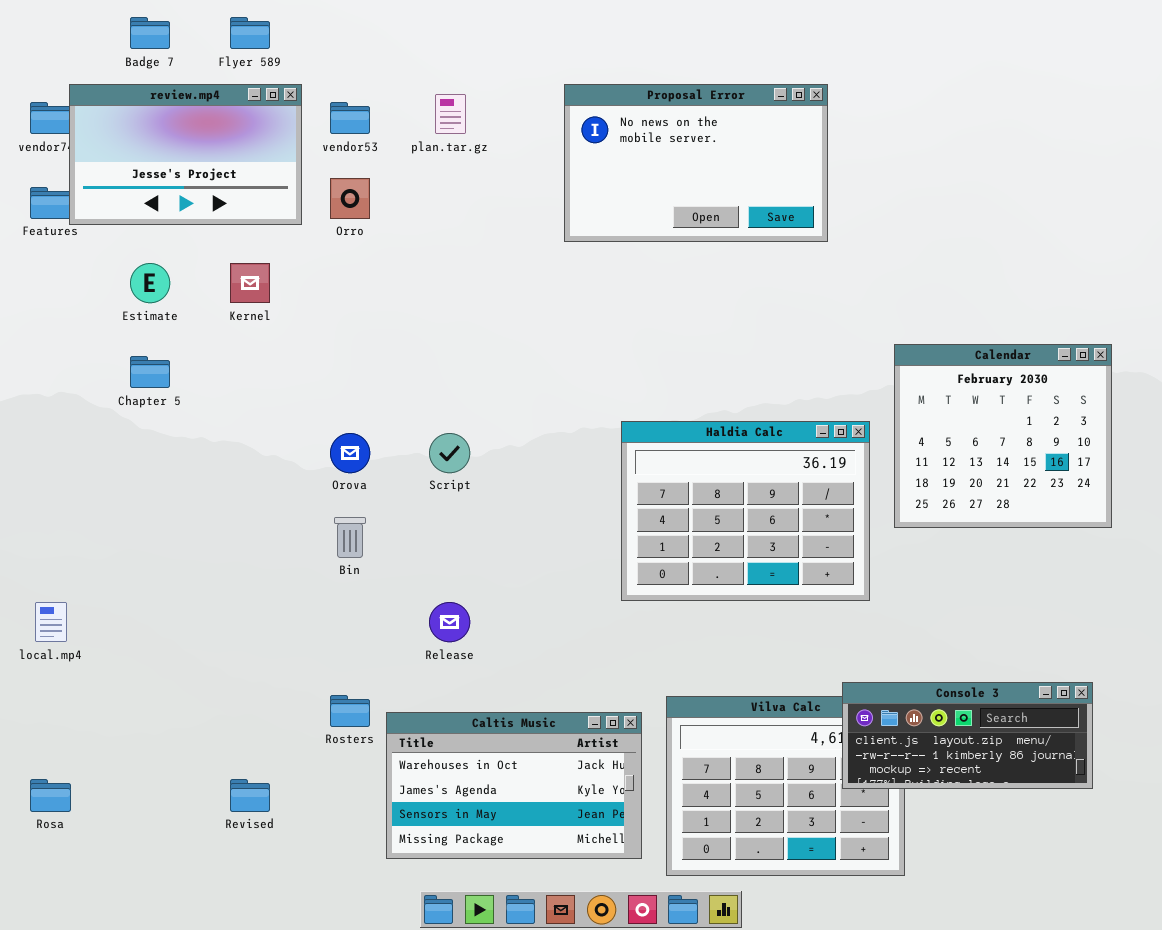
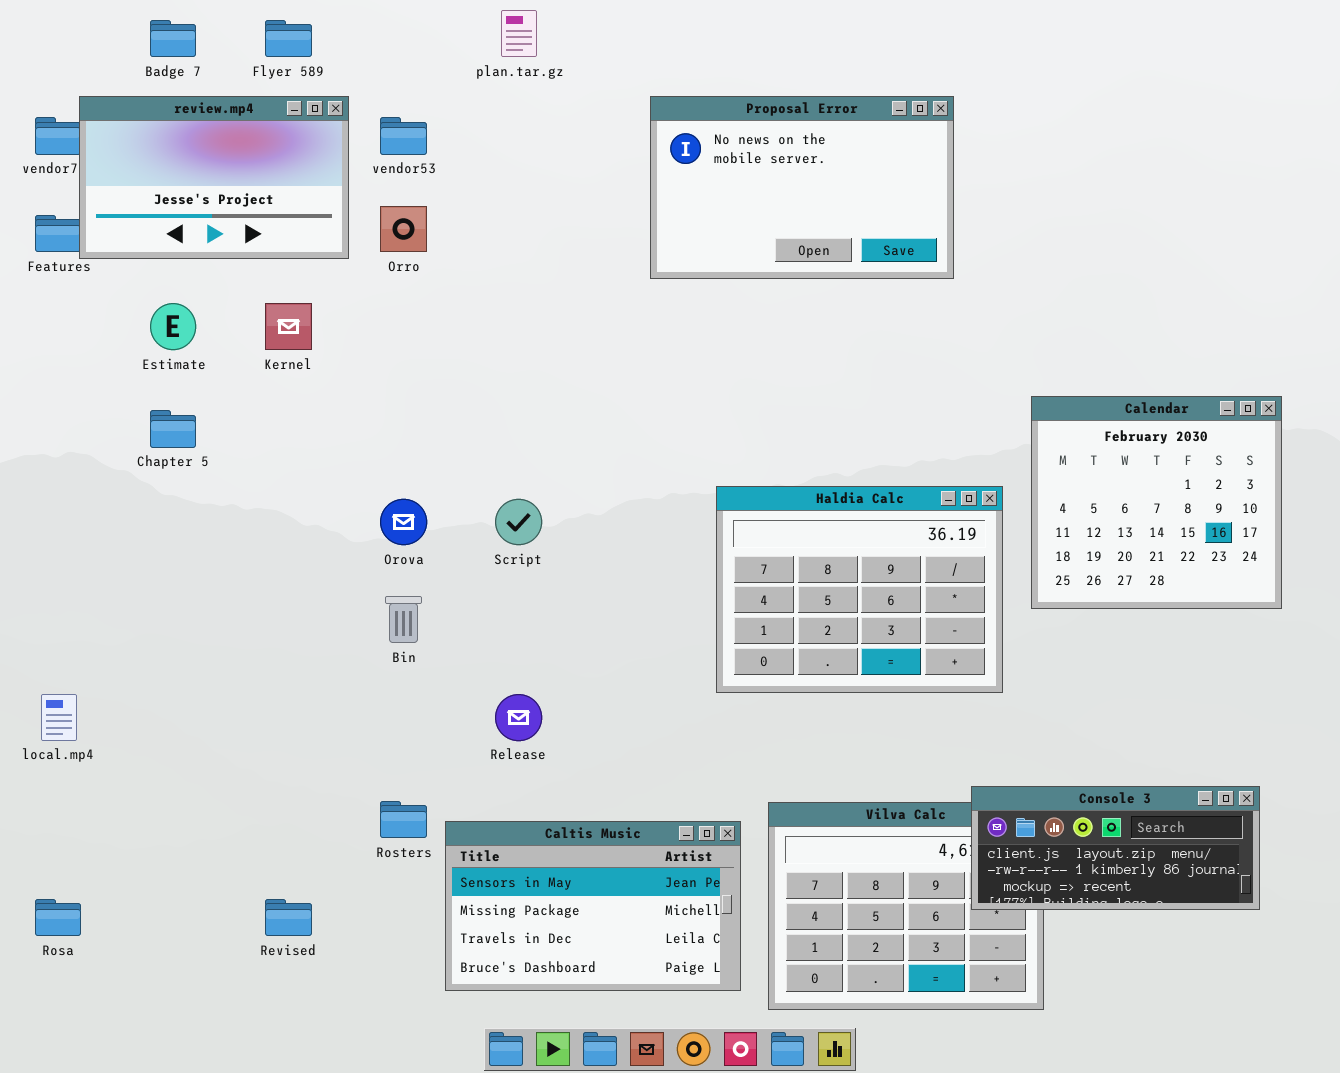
plan.tar.gz: [435,94,466,134] -> [501,10,537,57], moved
Caltis Music: [386,712,642,859] -> [445,821,741,991], scrolled down 2 rows

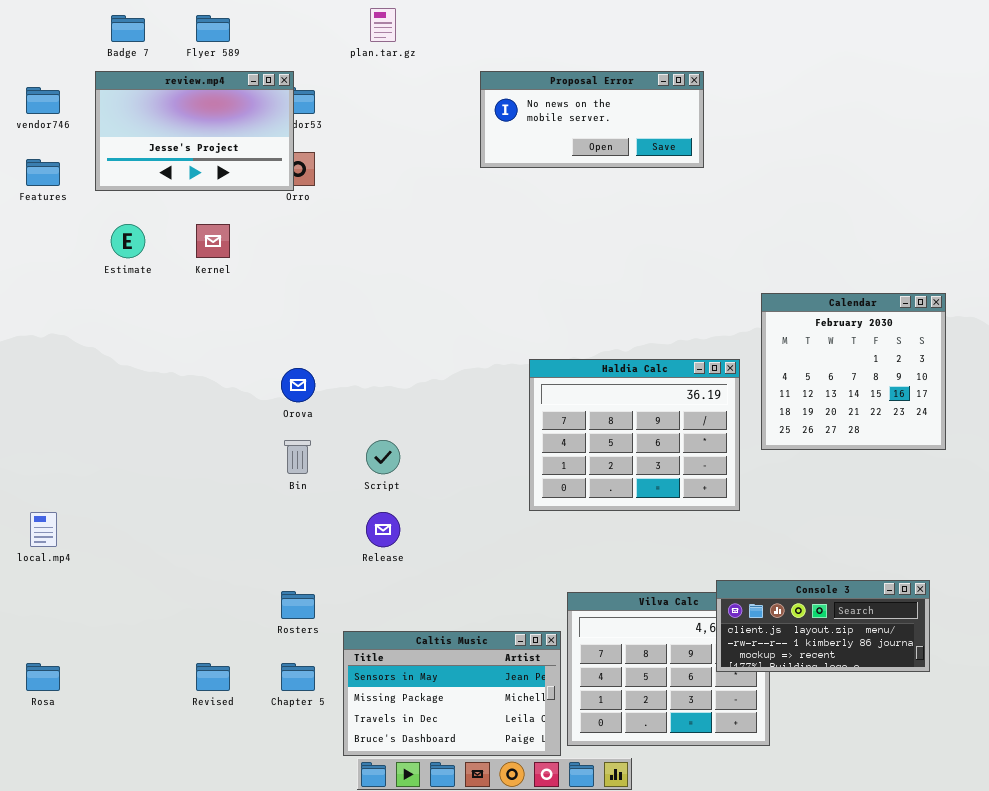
review.mp4: [79,96,349,259] -> [95,71,294,191], moved
Proposal Error: [650,96,954,279] -> [480,71,704,168], resized
Chapter 5: [150,410,196,448] -> [281,663,315,691], moved
Script: [495,499,542,545] -> [366,440,400,474], moved
Caltis Music: [445,821,741,991] -> [343,631,561,756], moved

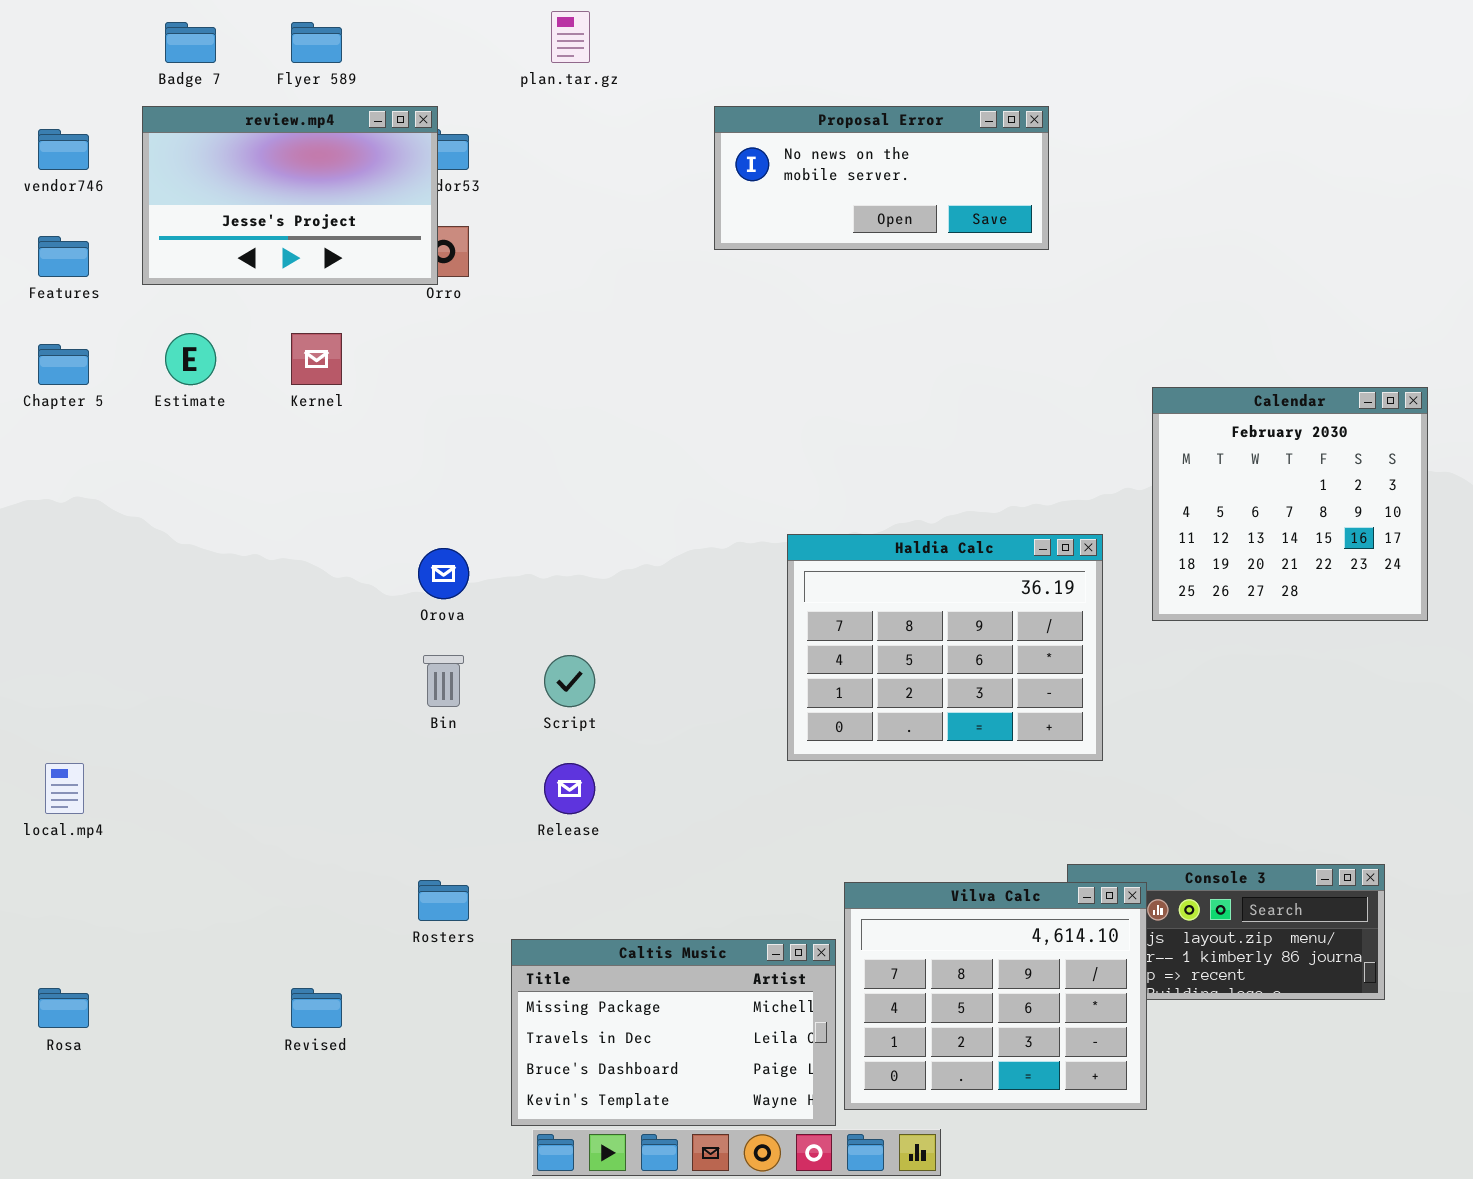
Calendar: [761,293,946,450] -> [1152,387,1428,621], moved
Vilva Calc: [567,592,770,746] -> [844,882,1147,1110], raised
Caltis Music: [343,631,561,756] -> [511,939,836,1126], scrolled down 1 row
Chapter 5: [281,663,315,691] -> [38,344,89,385], moved

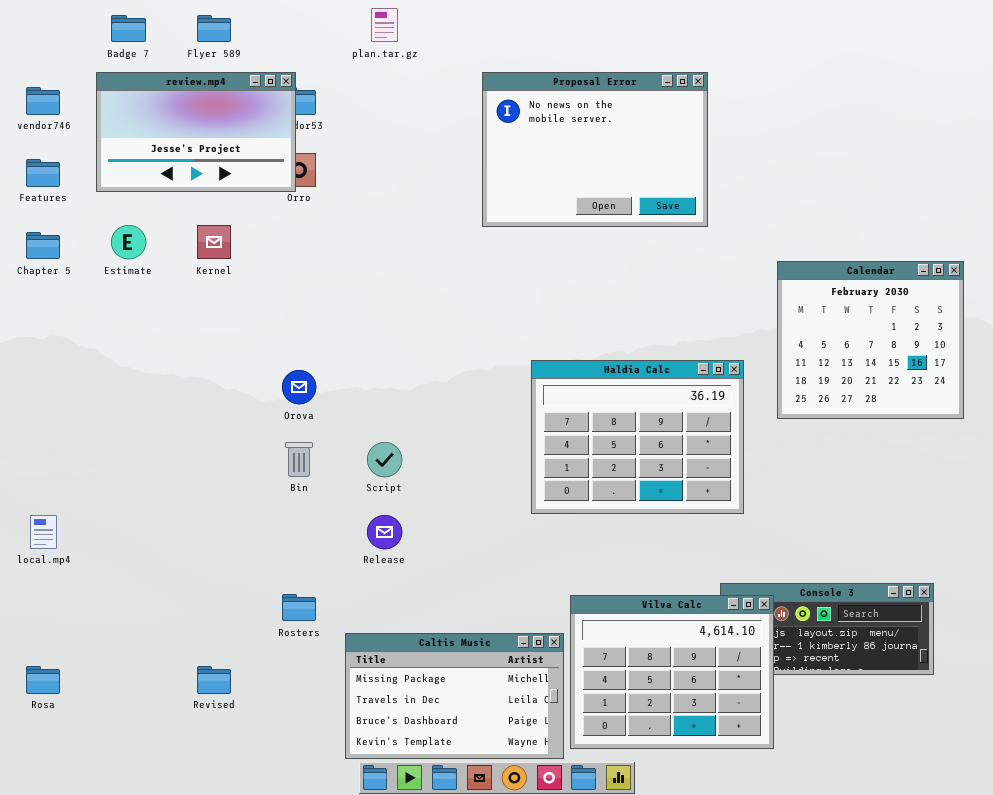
Proposal Error: [714,106,1049,250] -> [482,72,708,227], resized

